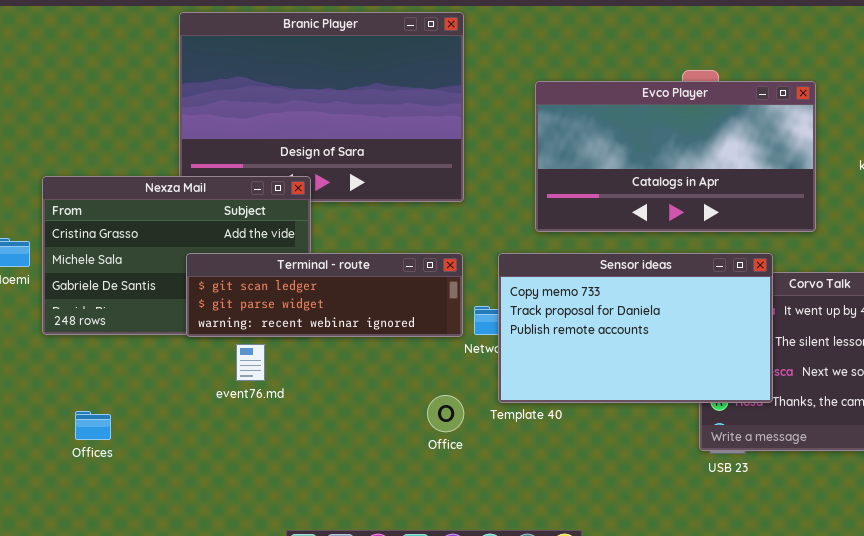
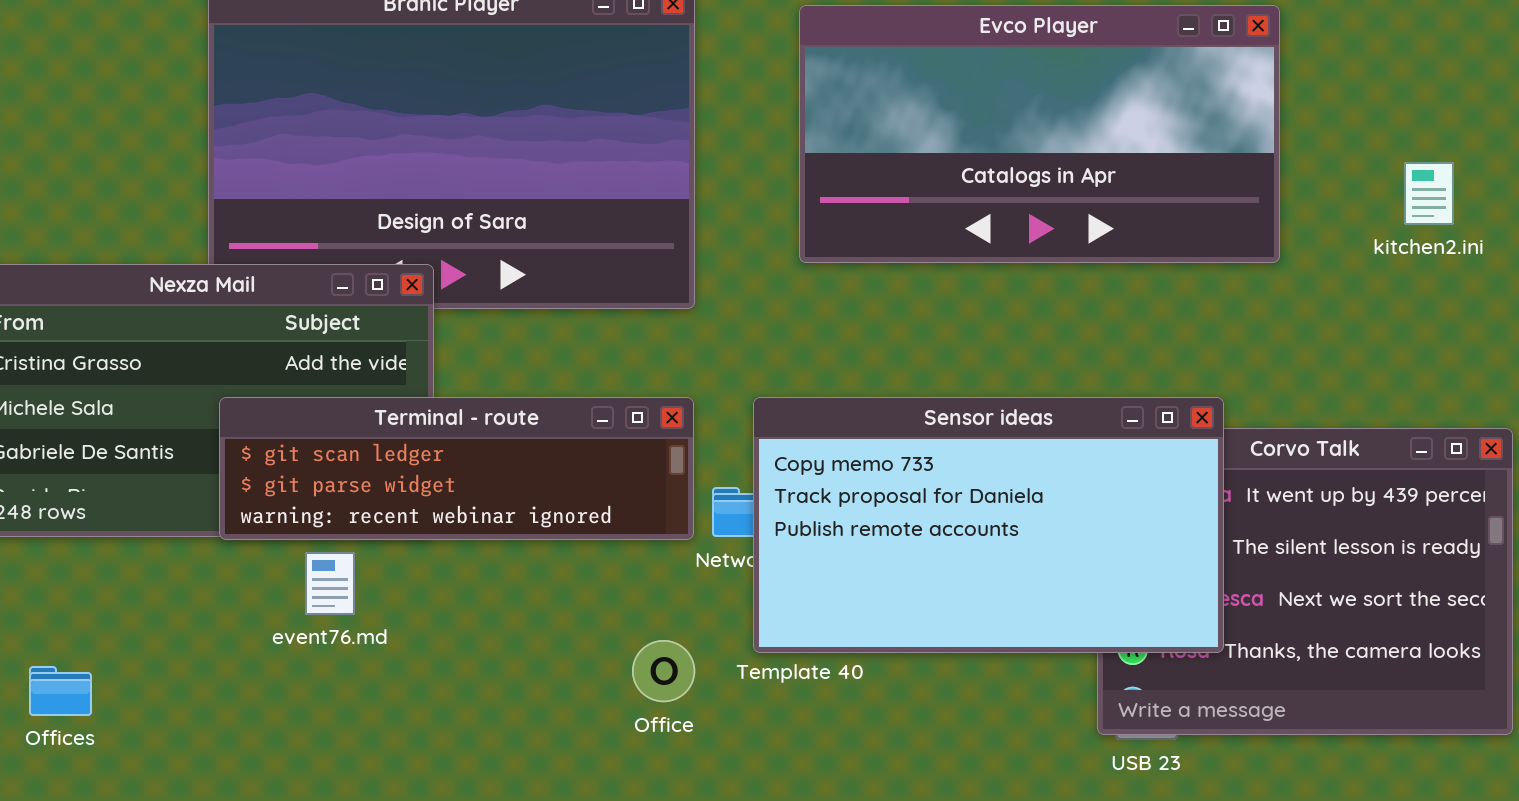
Evco Player: [535,81,816,232] -> [799,5,1280,263], moved

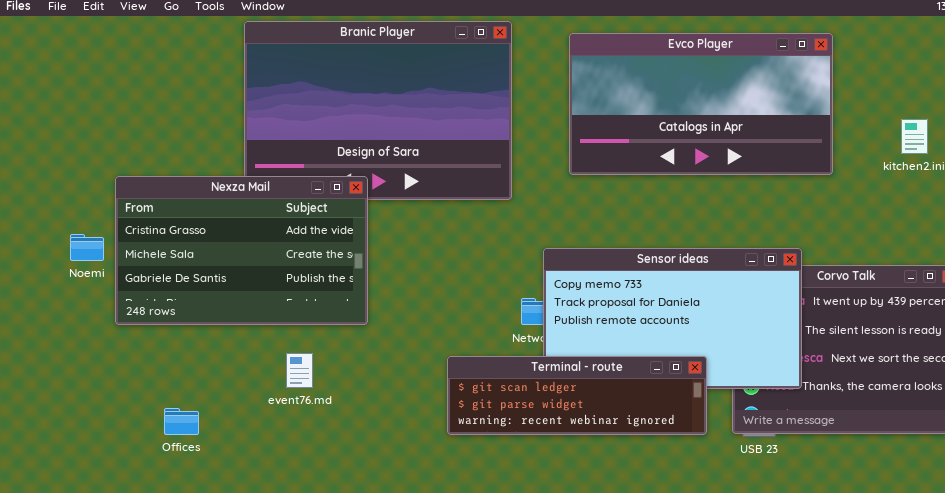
Terminal - route: [219,397,694,540] -> [447,356,707,435], moved
event76.md: [305,552,355,615] -> [286,353,313,388], moved
Offices: [29,666,92,716] -> [164,408,199,435], moved

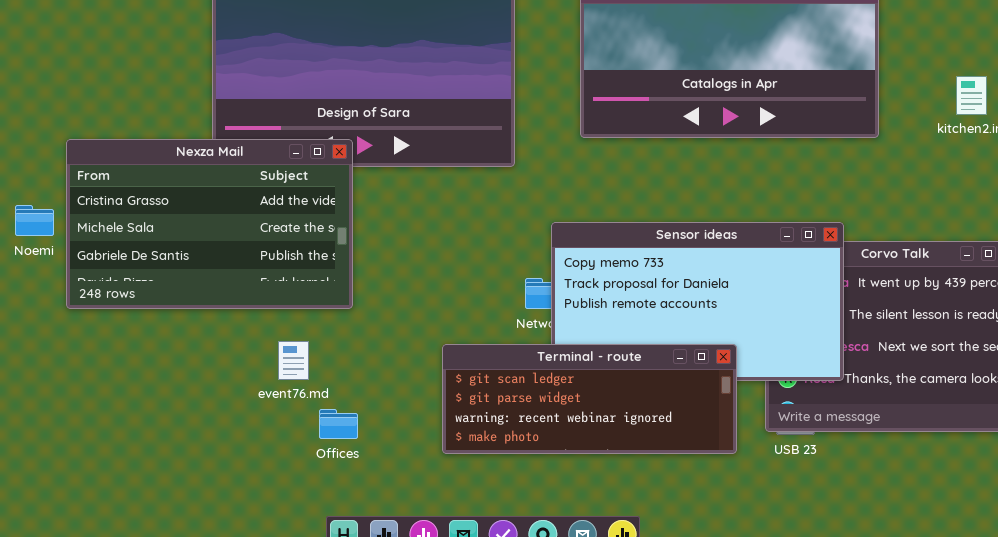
event76.md: [286,353,313,388] -> [278,341,309,380], moved
Terminal - route: [447,356,707,435] -> [442,344,737,454], resized
Offices: [164,408,199,435] -> [319,409,358,439], moved

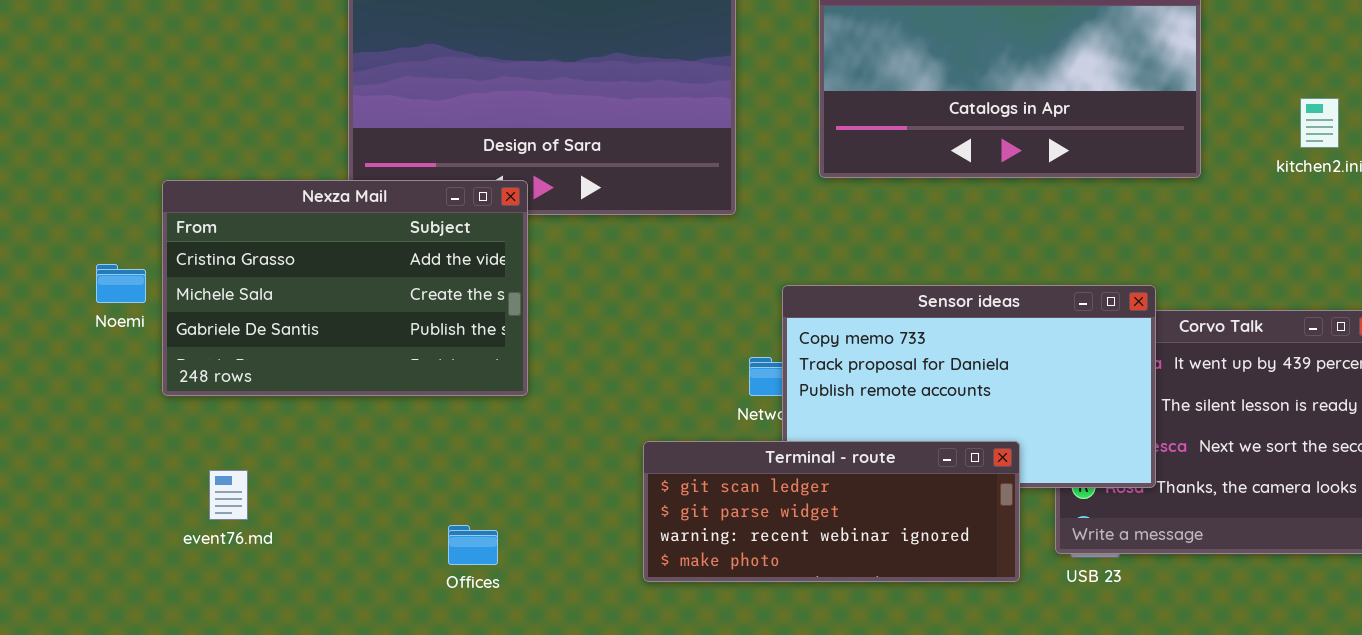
event76.md: [278,341,309,380] -> [209,470,248,520], moved
Offices: [319,409,358,439] -> [448,525,498,565], moved

